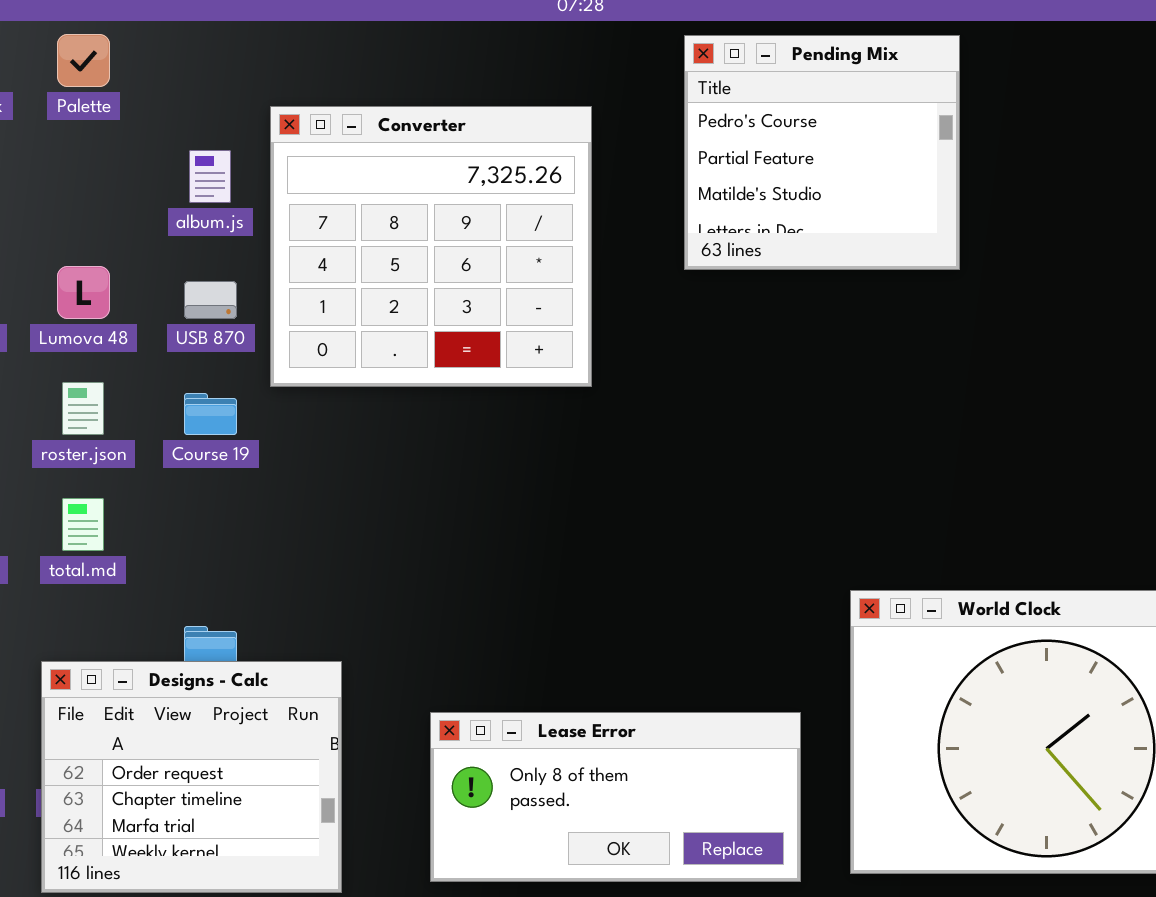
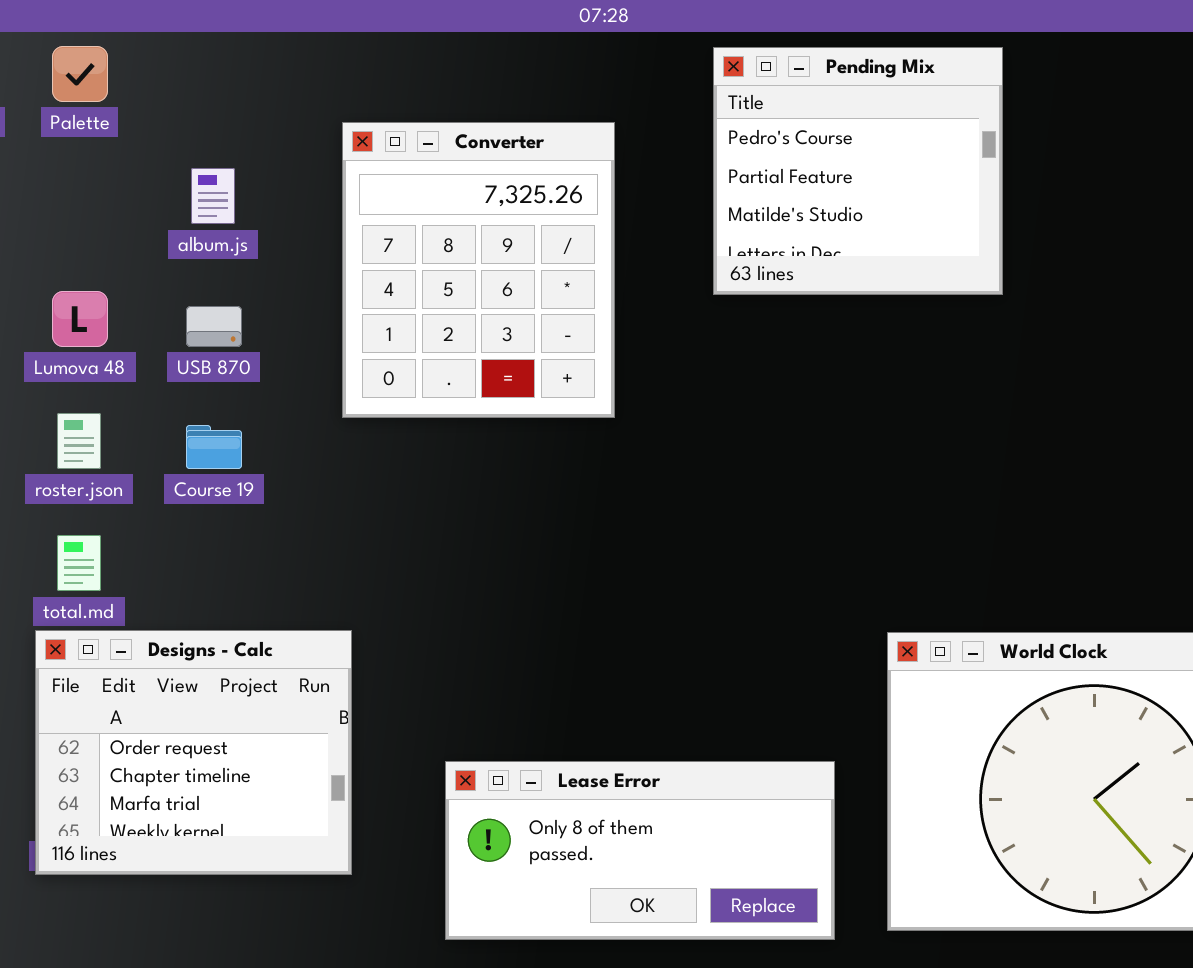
Converter: [270,106,592,387] -> [342,122,615,418], resized
Designs - Calc: [41,661,342,893] -> [35,630,352,875], moved

